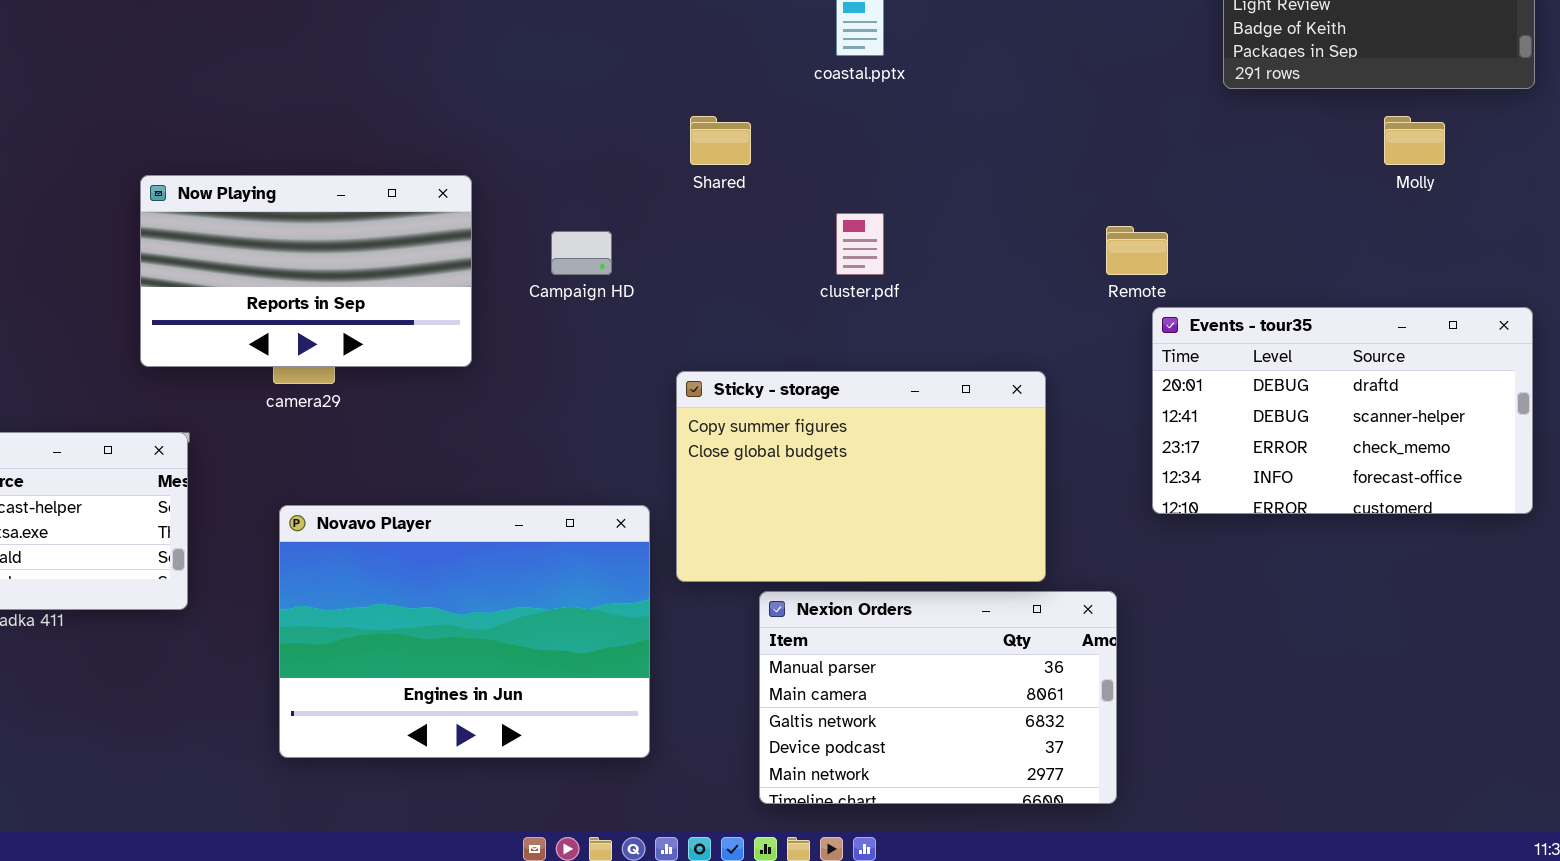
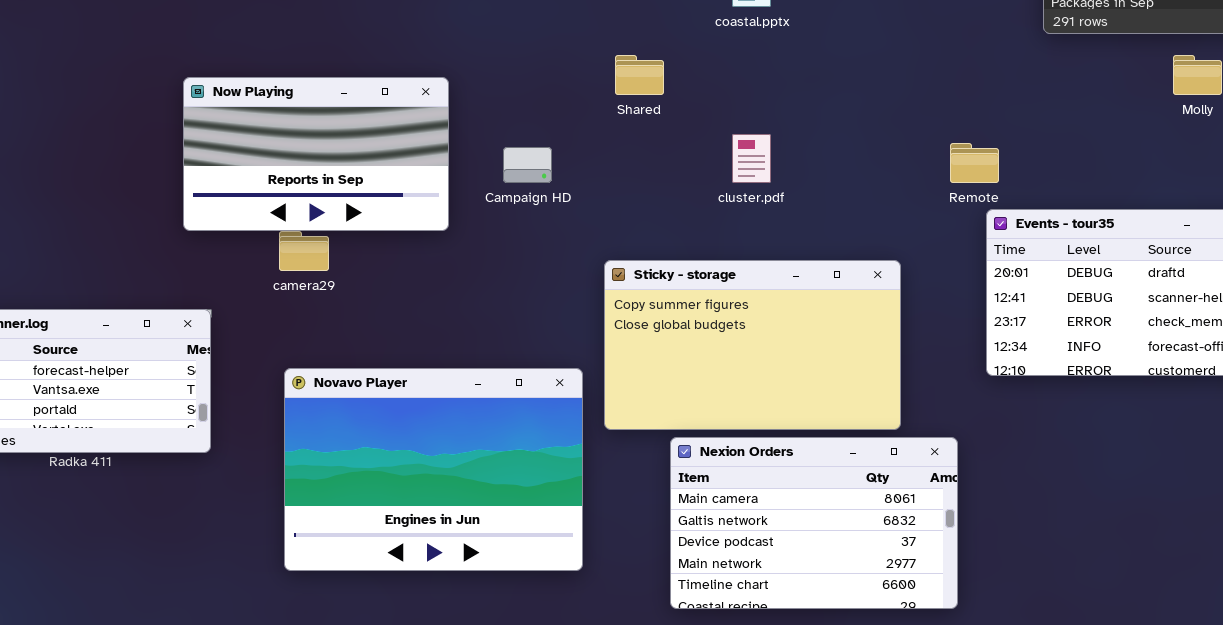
Now Playing: [140,175,472,367] -> [183,77,449,231], moved
Nexion Orders: [759,591,1117,804] -> [670,437,958,609], scrolled down 1 row

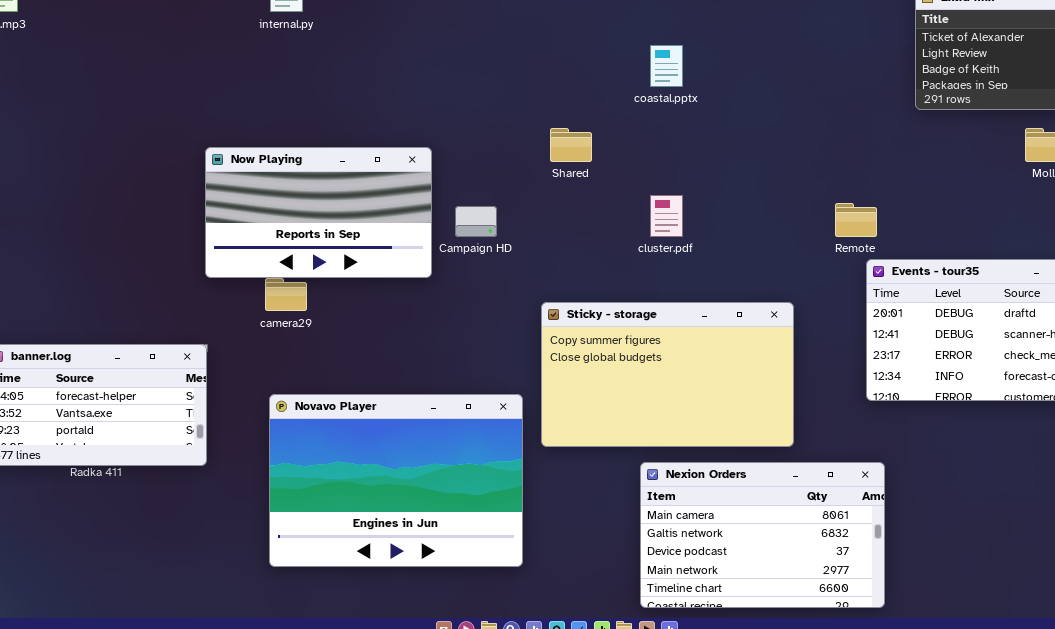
Now Playing: [183,77,449,231] -> [205,147,432,278], moved
Nexion Orders: [670,437,958,609] -> [640,462,885,608], moved

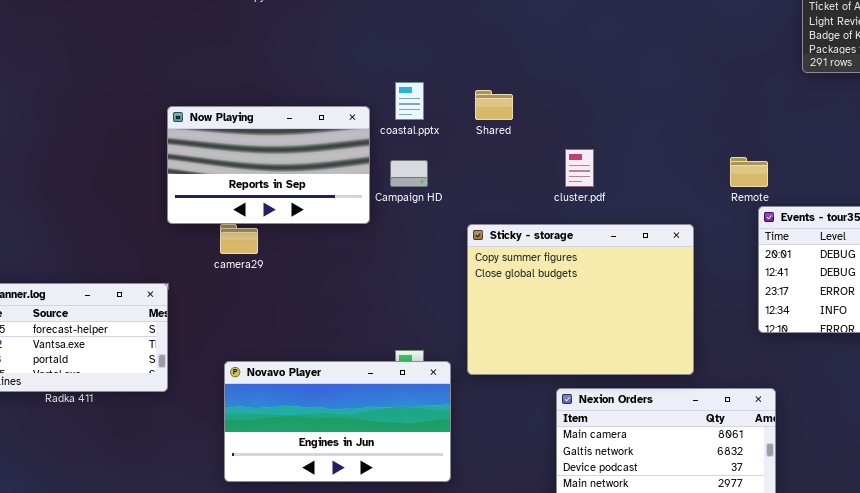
coastal.pptx: [650,45,683,87] -> [395,82,424,120], moved
Sticky - storage: [541,302,794,447] -> [467,224,694,375], resized
Novavo Player: [269,394,523,567] -> [224,361,451,482], resized

